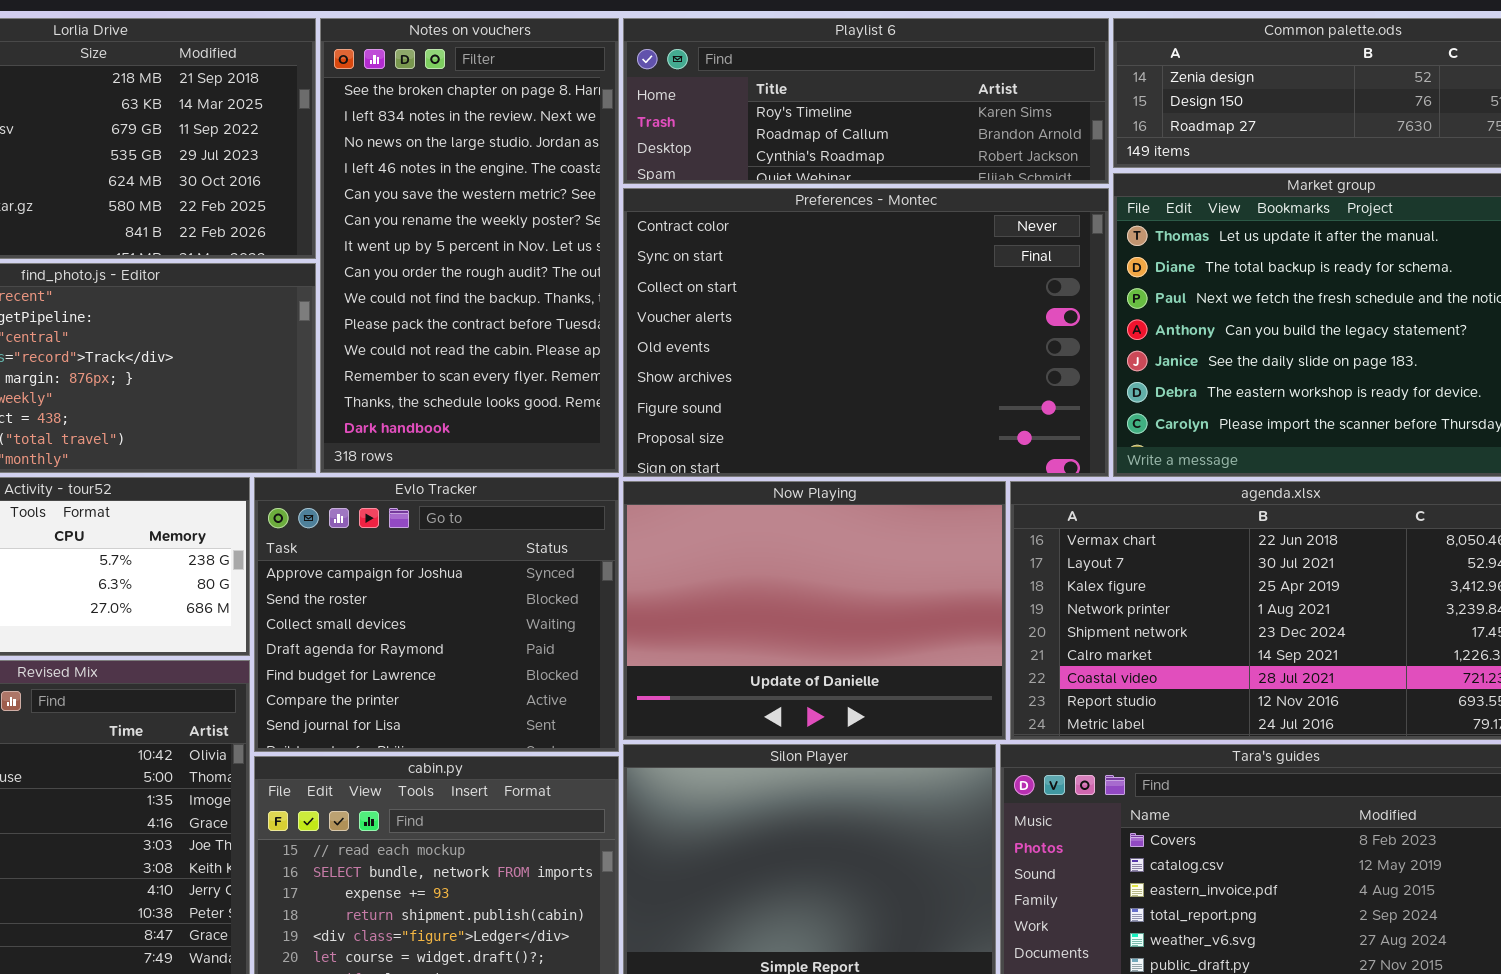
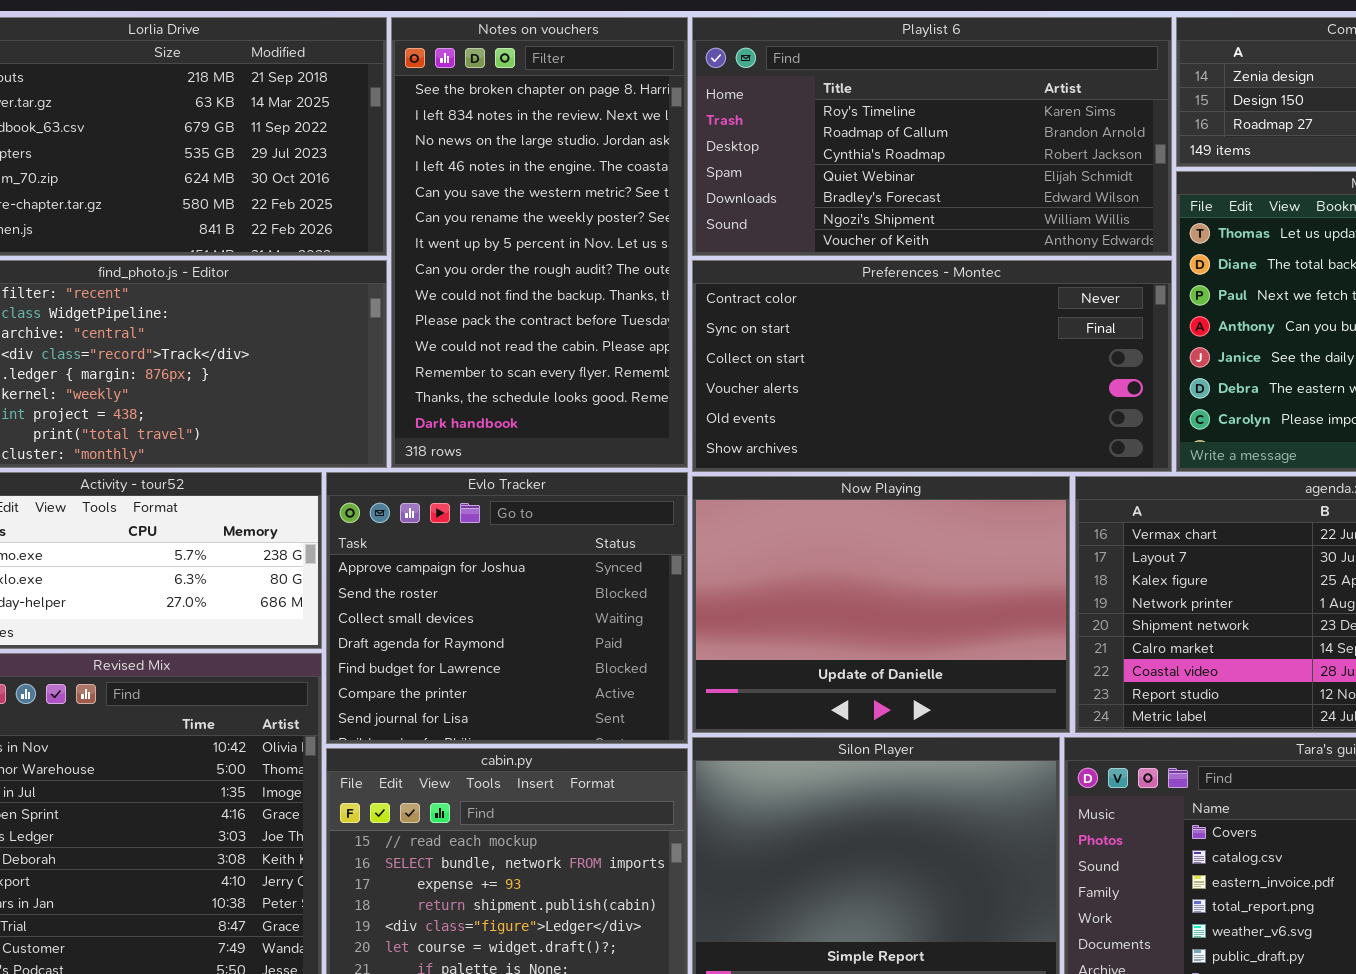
Playlist 6: [623,18,1109,184] -> [692,17,1172,256], resized
Preferences - Montec: [623,188,1109,477] -> [692,260,1172,472], resized

